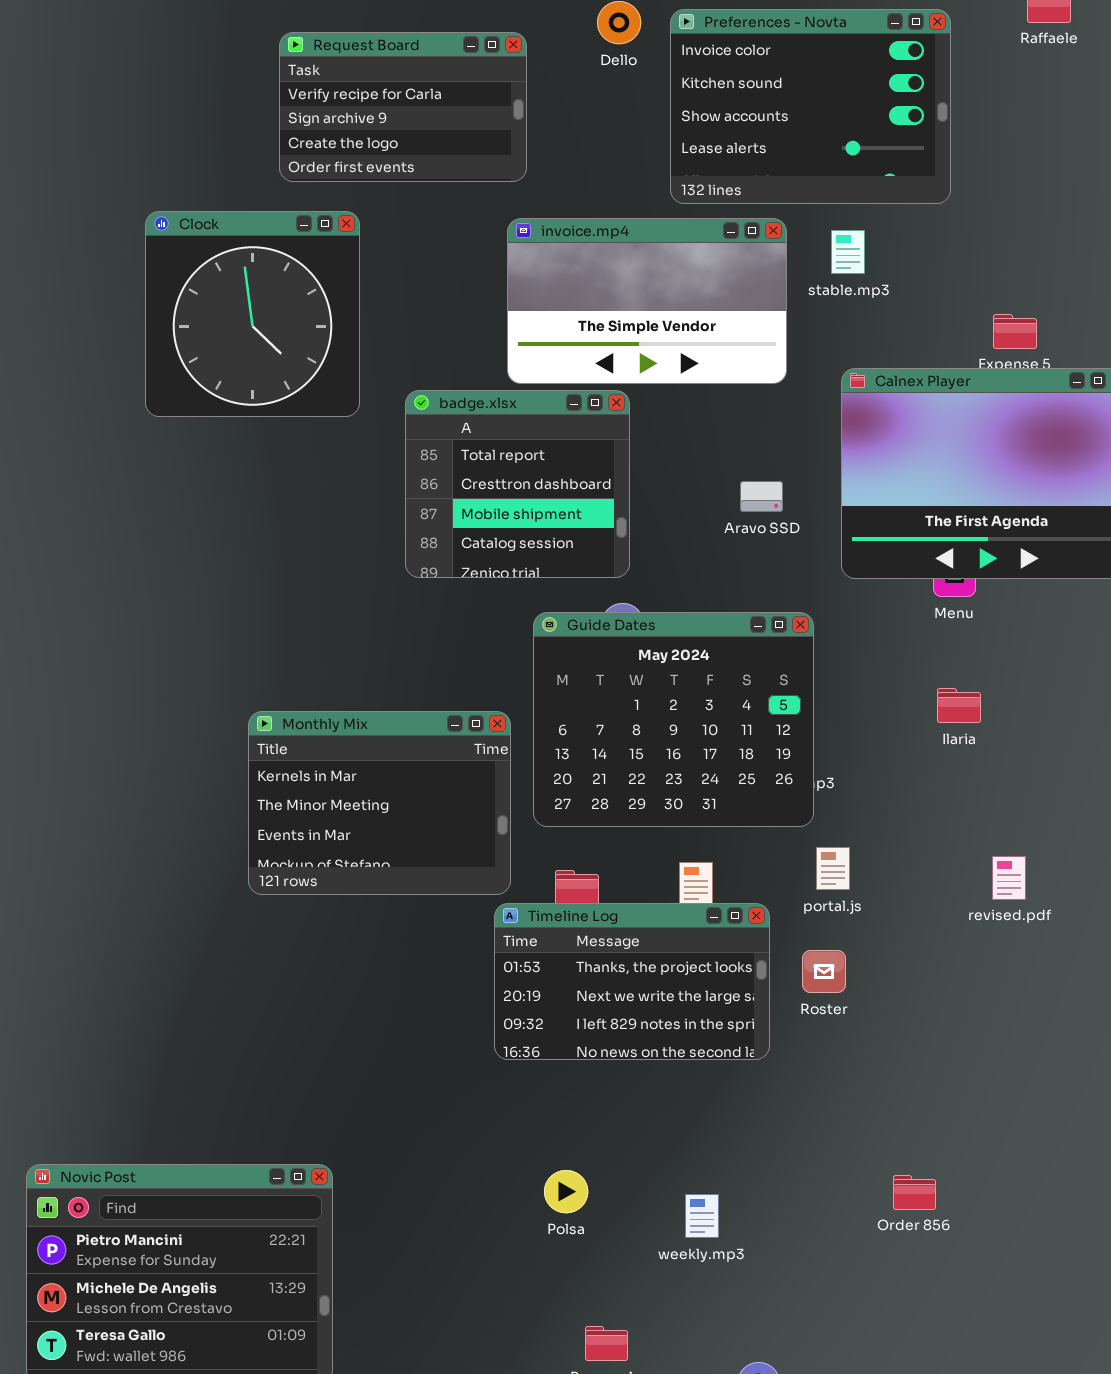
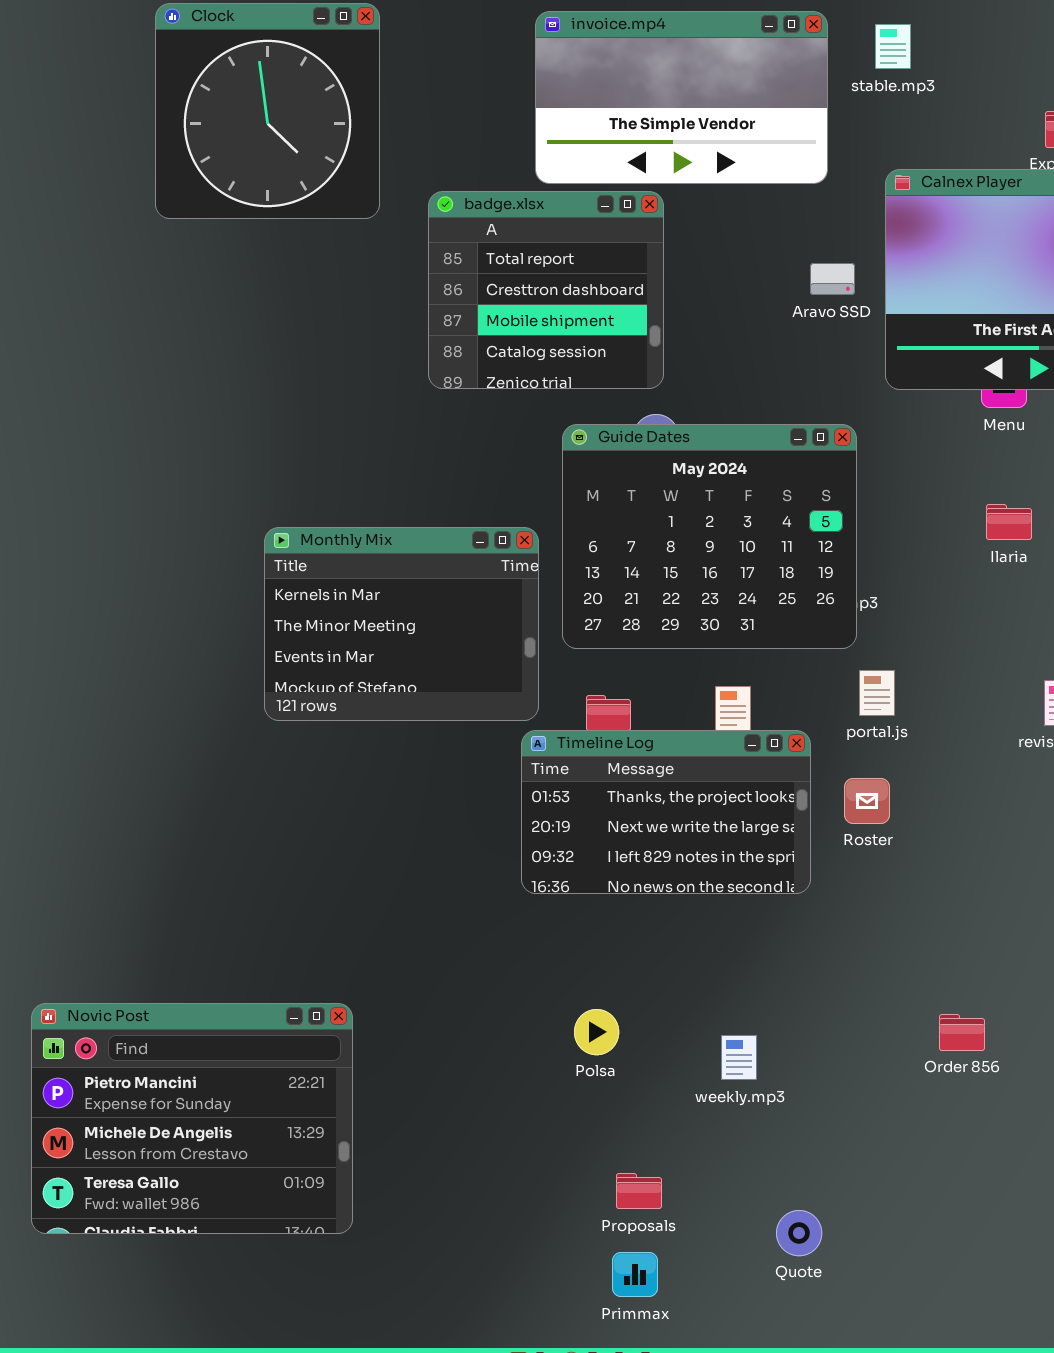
Aravo SSD: [740,481,783,512] -> [810,263,855,295], moved

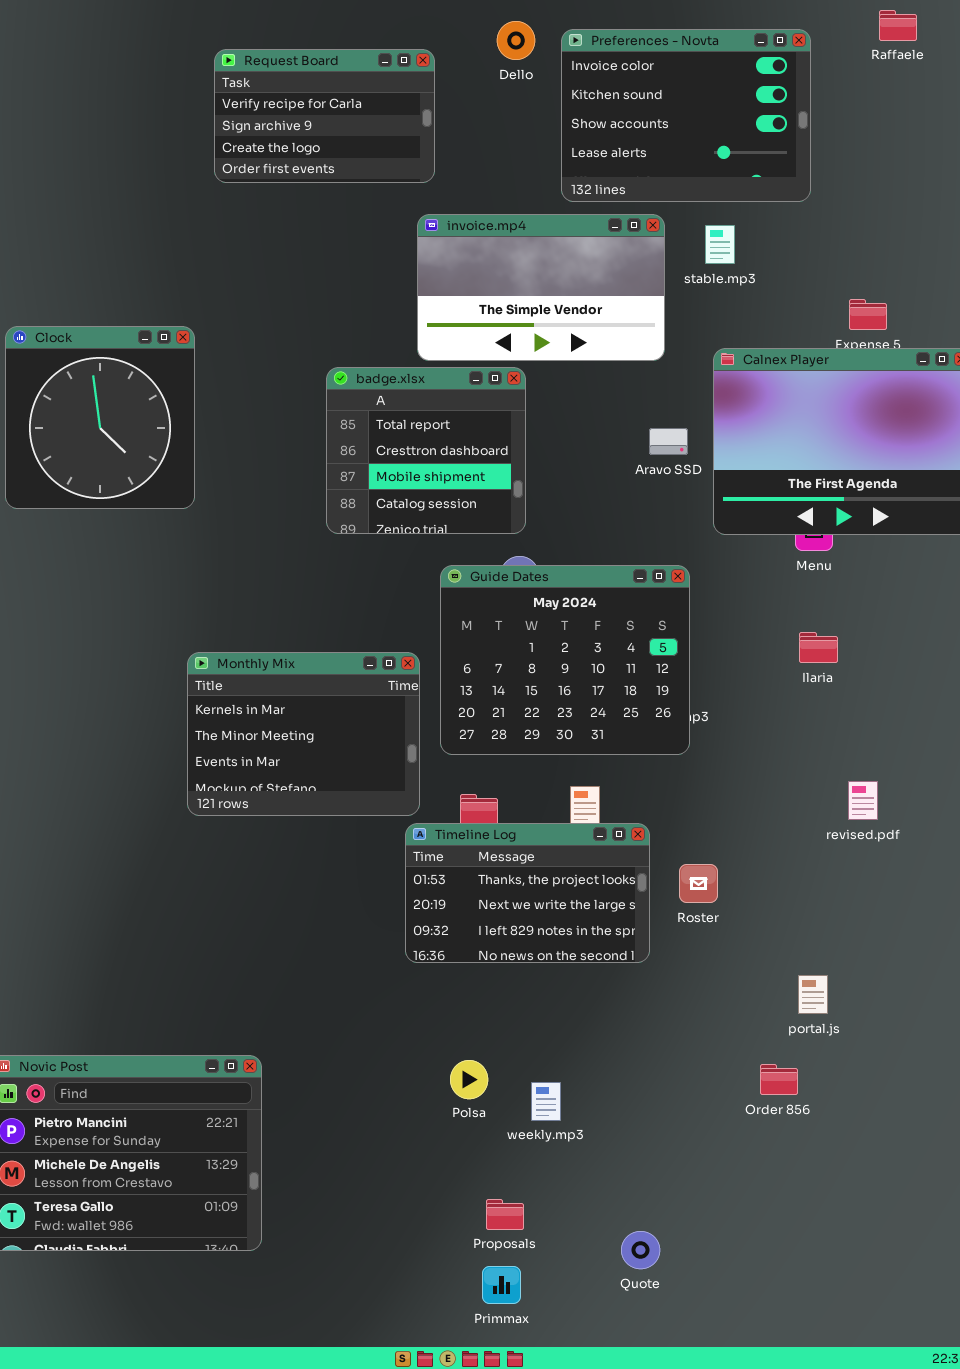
Clock: [155,3,380,219] -> [5,326,195,509], moved
portal.js: [859,670,895,716] -> [798,975,828,1014], moved
weekly.mp3: [721,1035,757,1080] -> [531,1082,561,1121], moved

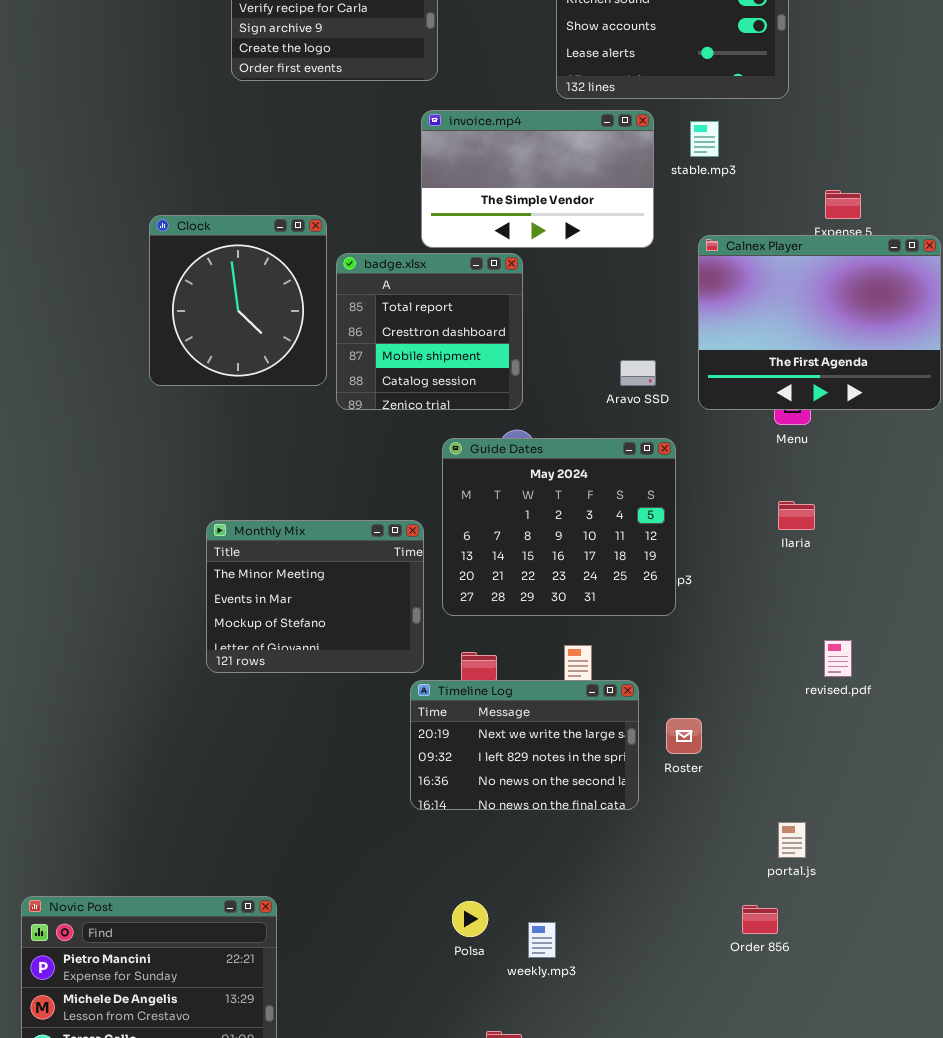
Clock: [5,326,195,509] -> [149,215,327,386], moved
Aravo SSD: [649,428,688,455] -> [620,360,656,386], moved
Monthly Mix: [187,652,420,816] -> [206,520,424,673], scrolled down 1 row
Timeline Log: [405,823,650,963] -> [410,680,639,810], scrolled down 1 row

